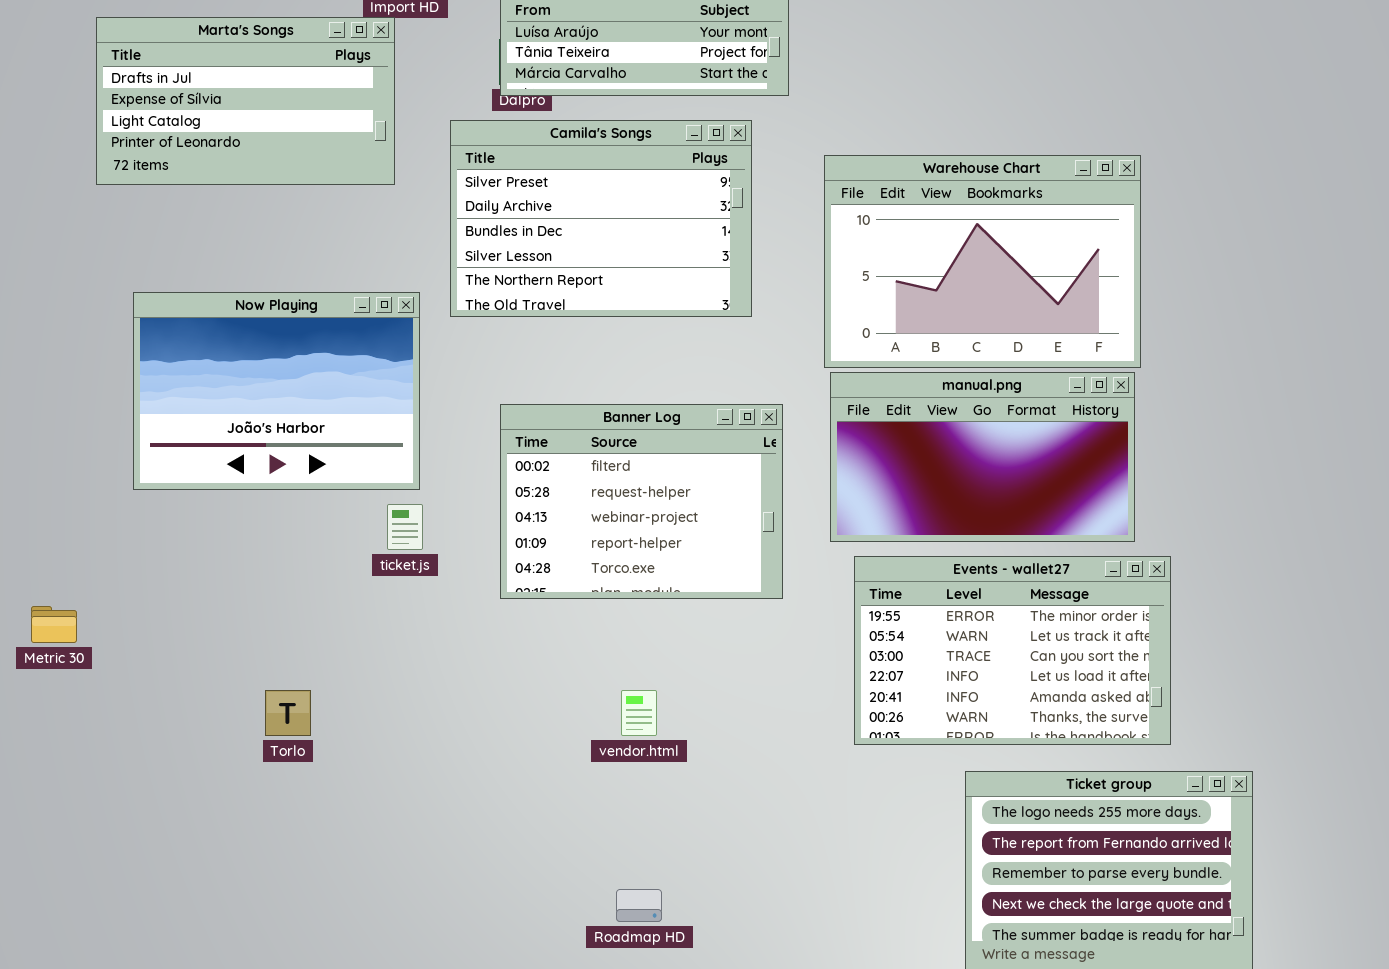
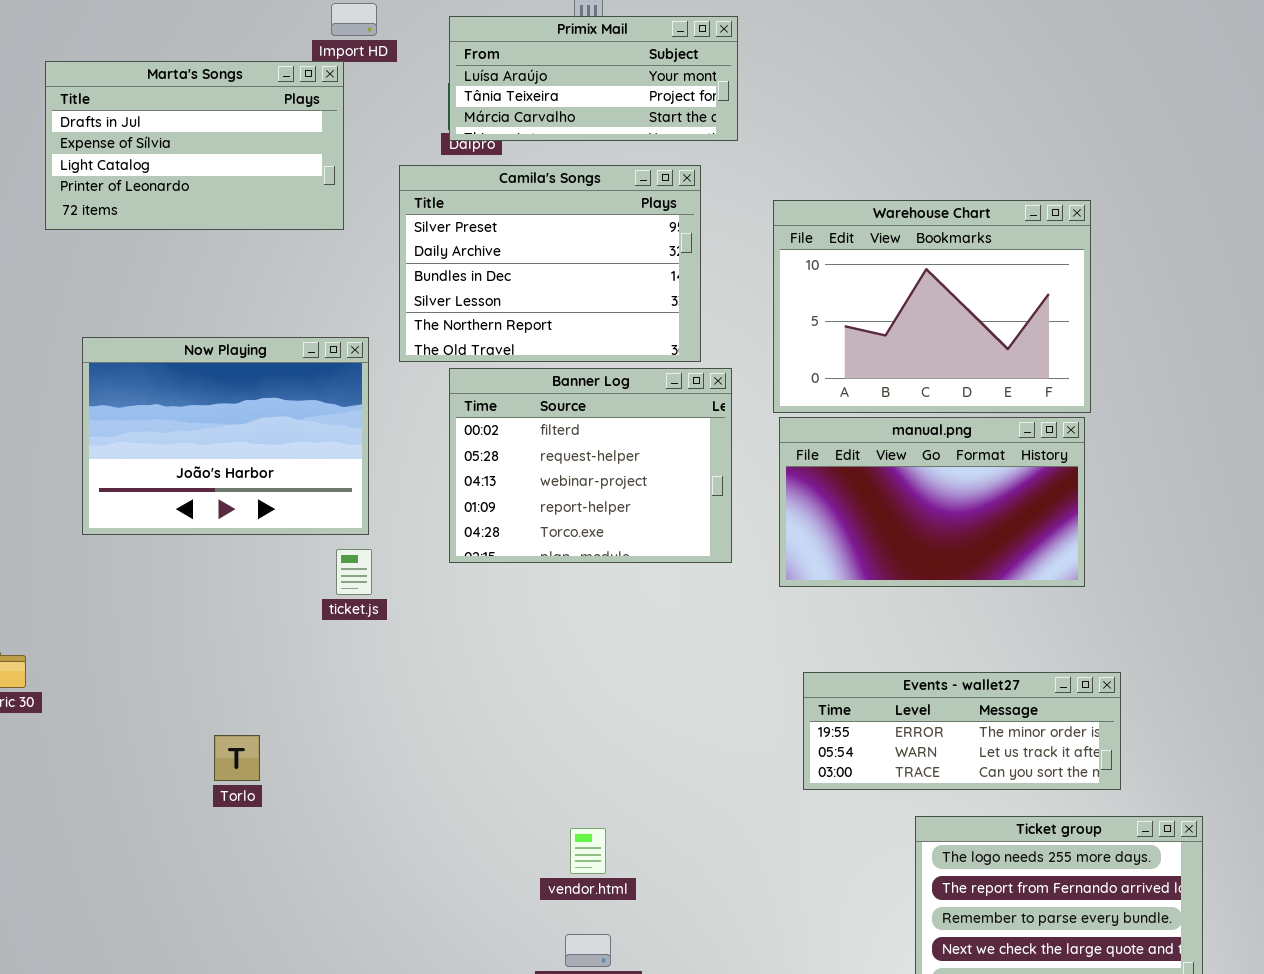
Banner Log: [500,404,783,599] -> [449,368,732,563], moved
Events - wallet27: [854,556,1171,745] -> [803,672,1121,790], resized
vendor.html: [621,690,657,736] -> [570,828,606,874], moved

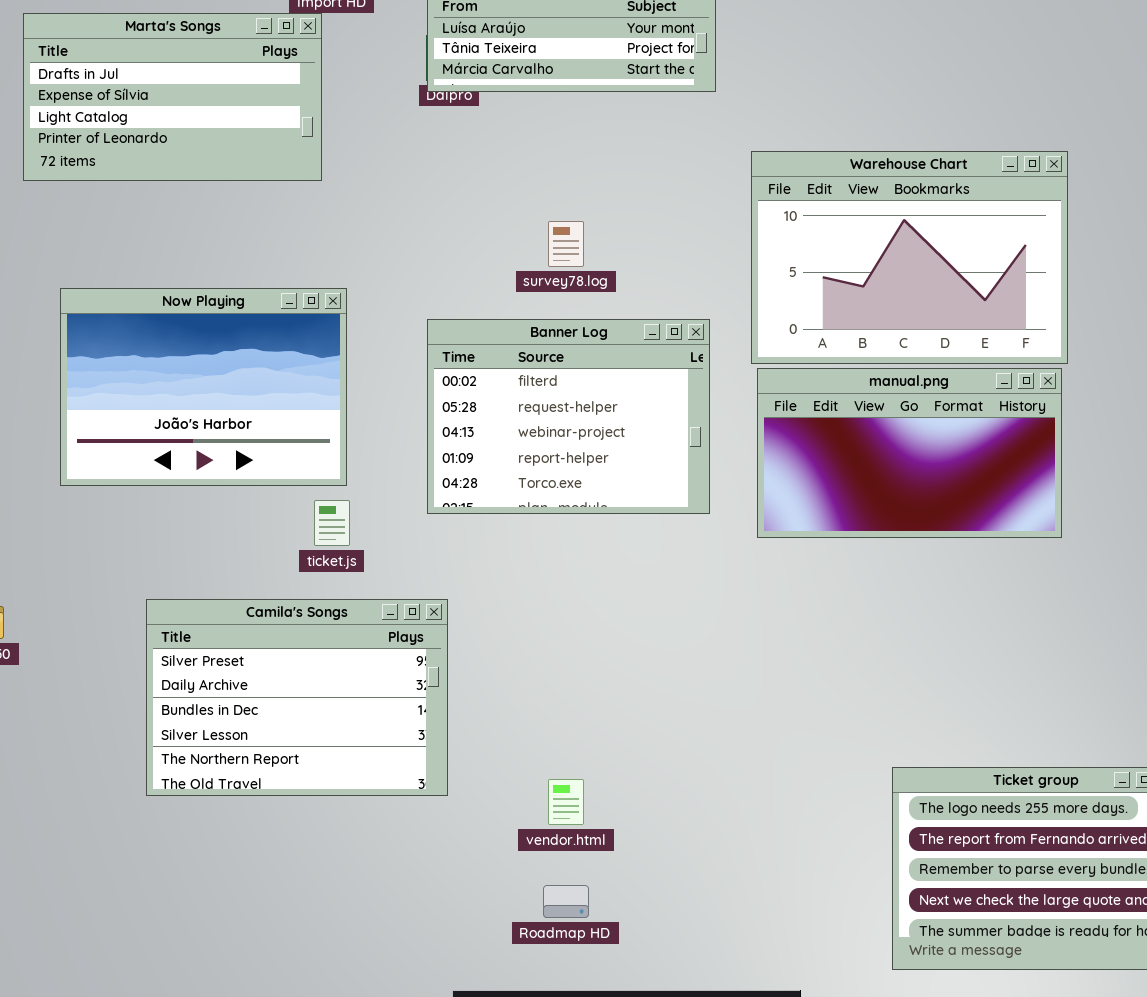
Camila's Songs: [399,165,701,362] -> [146,599,448,796], moved
Events - wallet27: [803,672,1121,790] -> none, closed

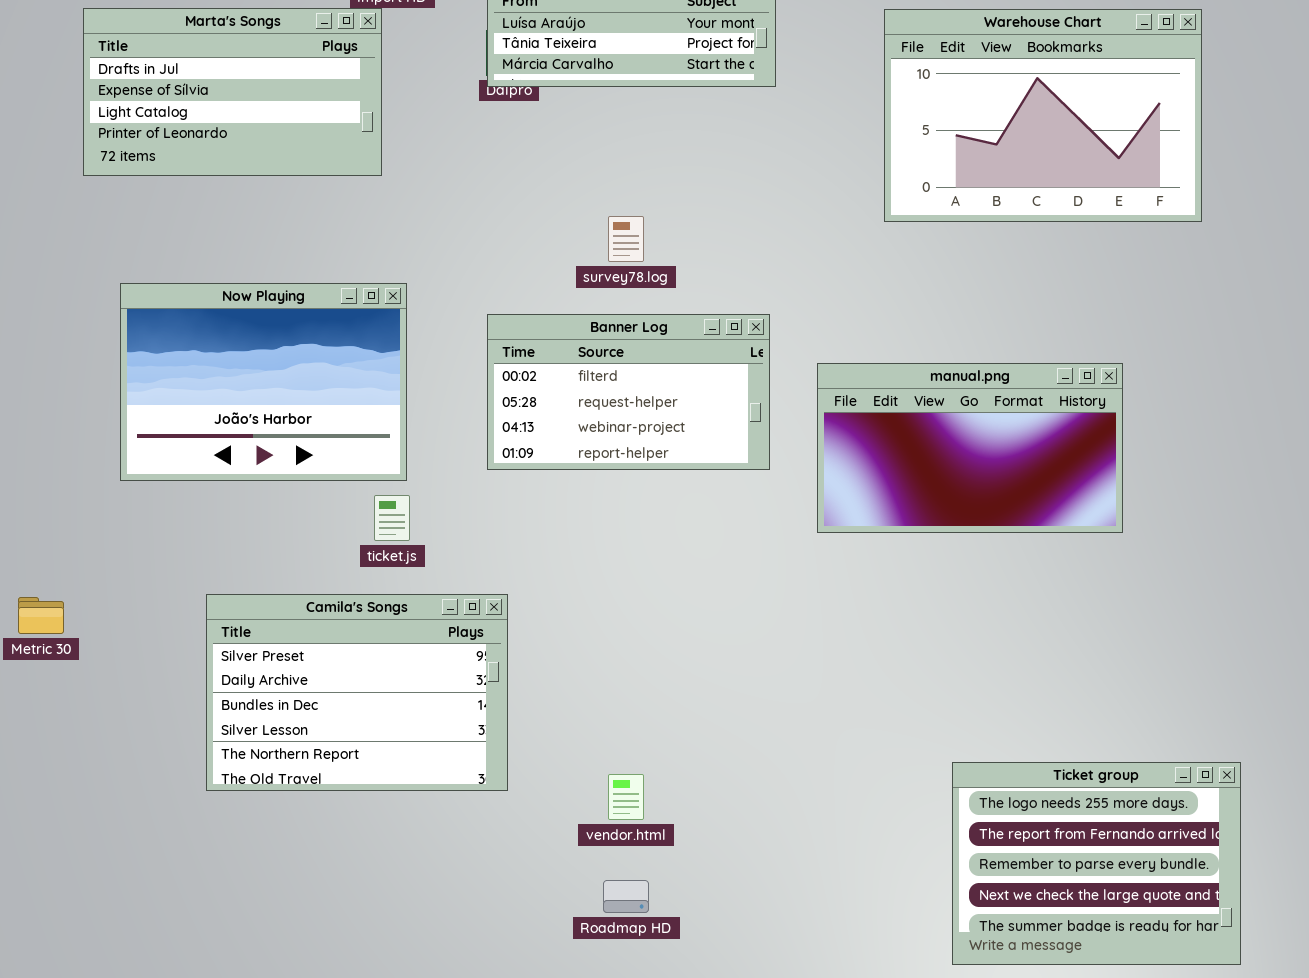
Warehouse Chart: [751,151,1068,364] -> [884,9,1202,222], moved
Banner Log: [427,319,710,514] -> [487,314,770,470], resized

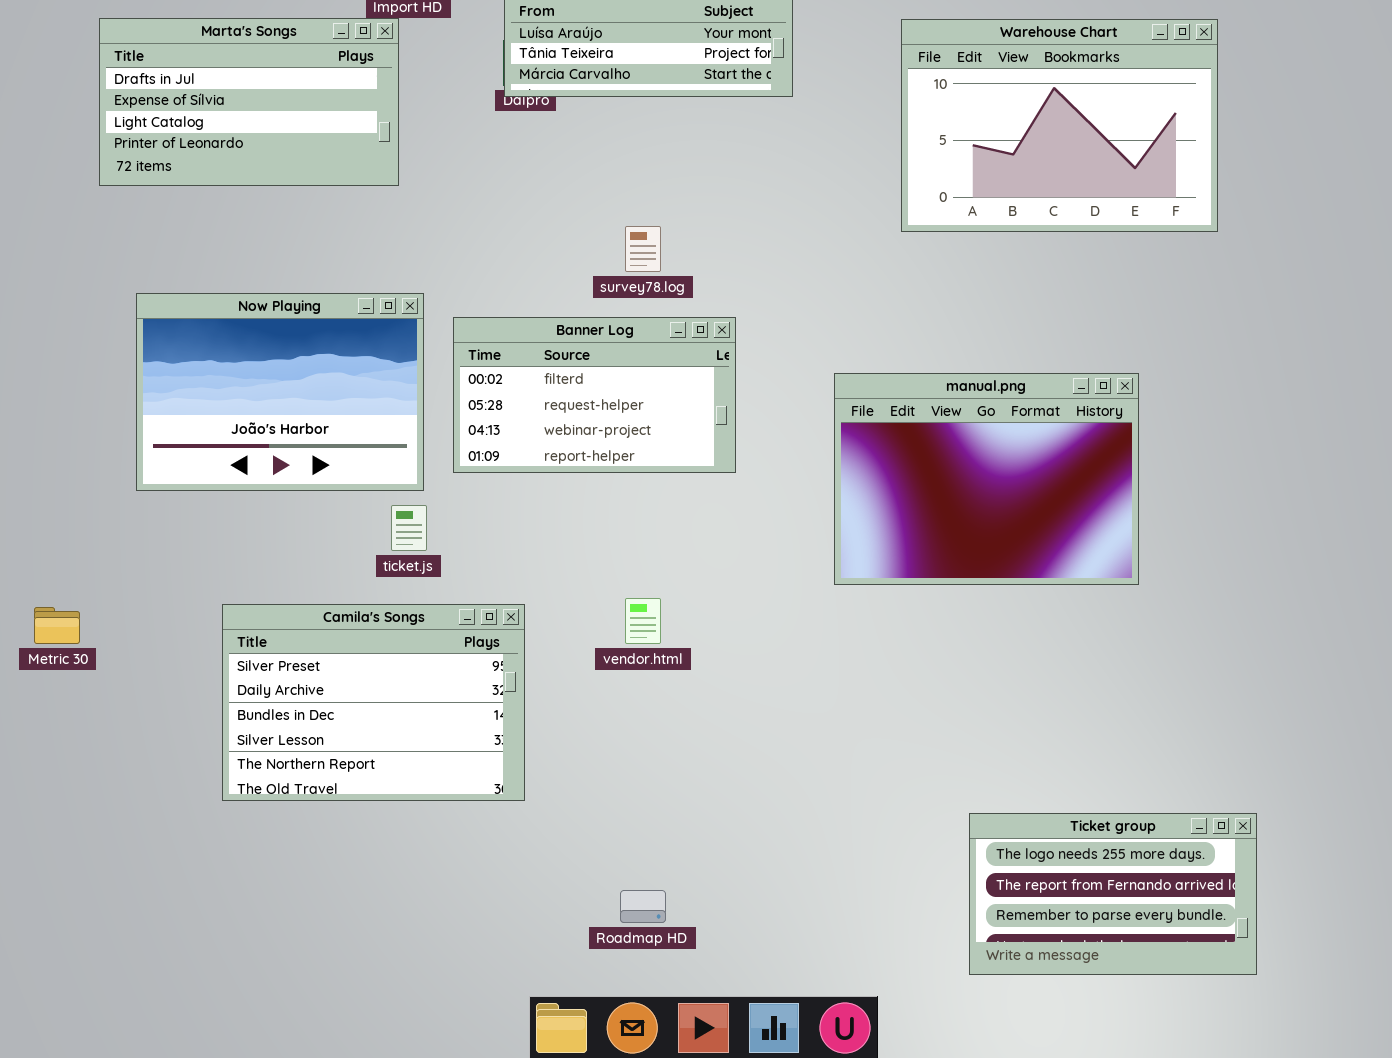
Banner Log: [487,314,770,470] -> [453,317,736,473], moved
manual.png: [817,363,1123,533] -> [834,373,1139,585], resized
Ticket group: [952,762,1241,965] -> [969,813,1257,975], resized
vendor.html: [608,774,644,820] -> [625,598,661,644], moved

